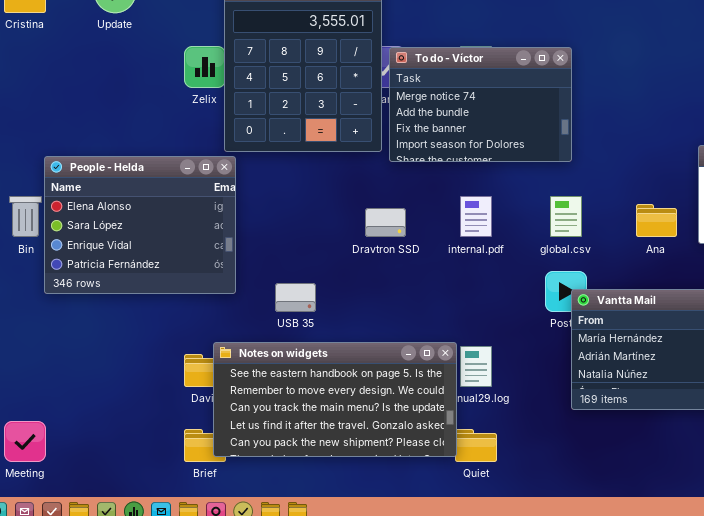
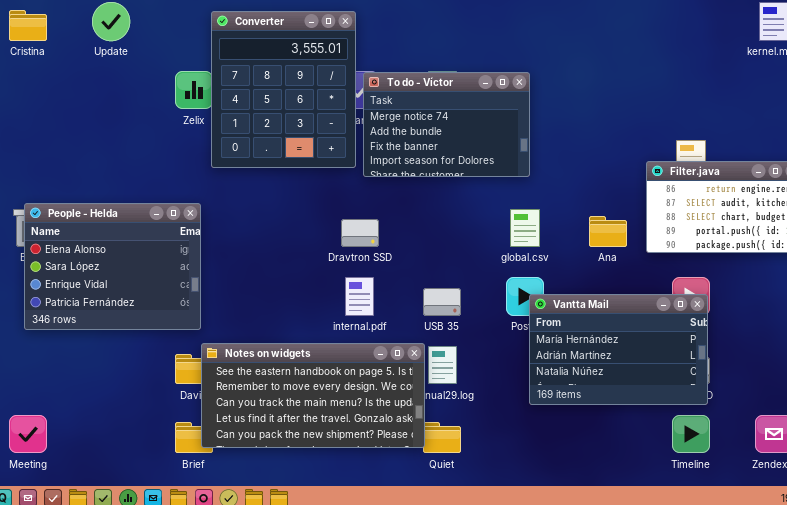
People - Helda: [44,156,236,294] -> [24,203,201,330], moved
internal.pdf: [460,196,492,237] -> [345,277,374,316], moved
USB 35: [275,283,316,312] -> [423,288,461,316], moved

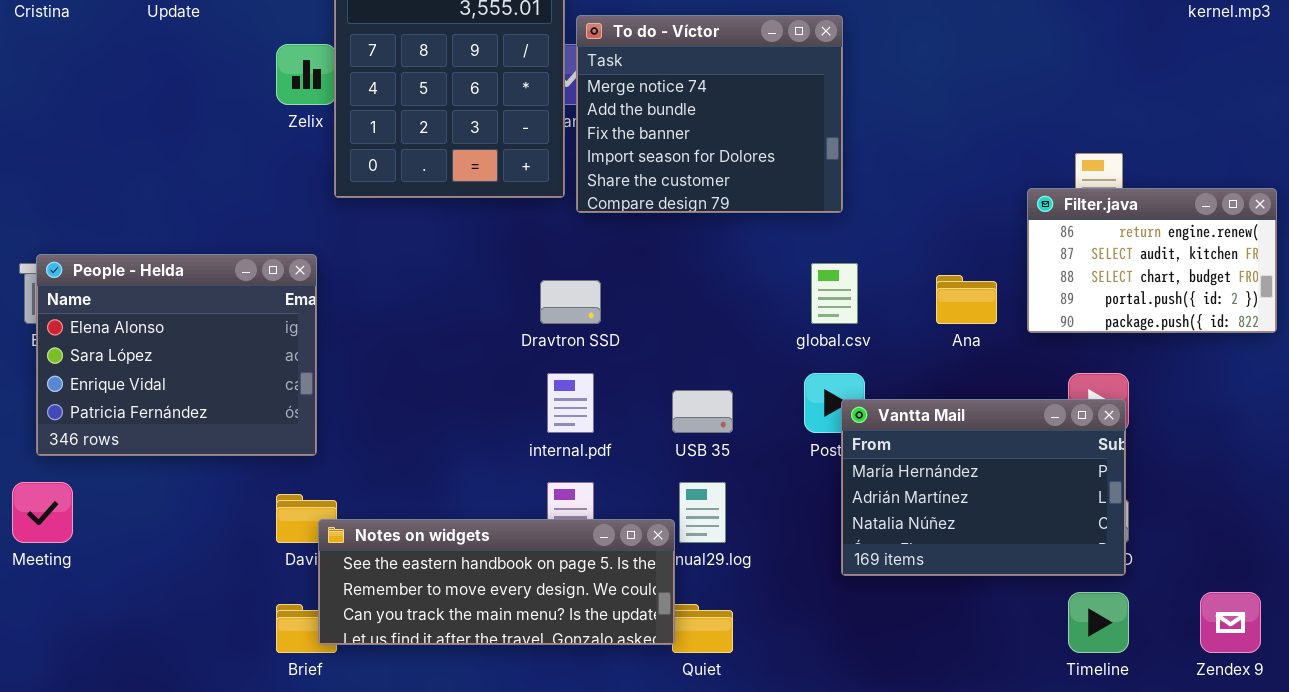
To do - Víctor: [363,72,530,177] -> [576,15,843,213], resized
Notes on widgets: [201,343,425,448] -> [318,519,675,645], resized
Meeting: [9,415,47,453] -> [12,482,73,543], moved

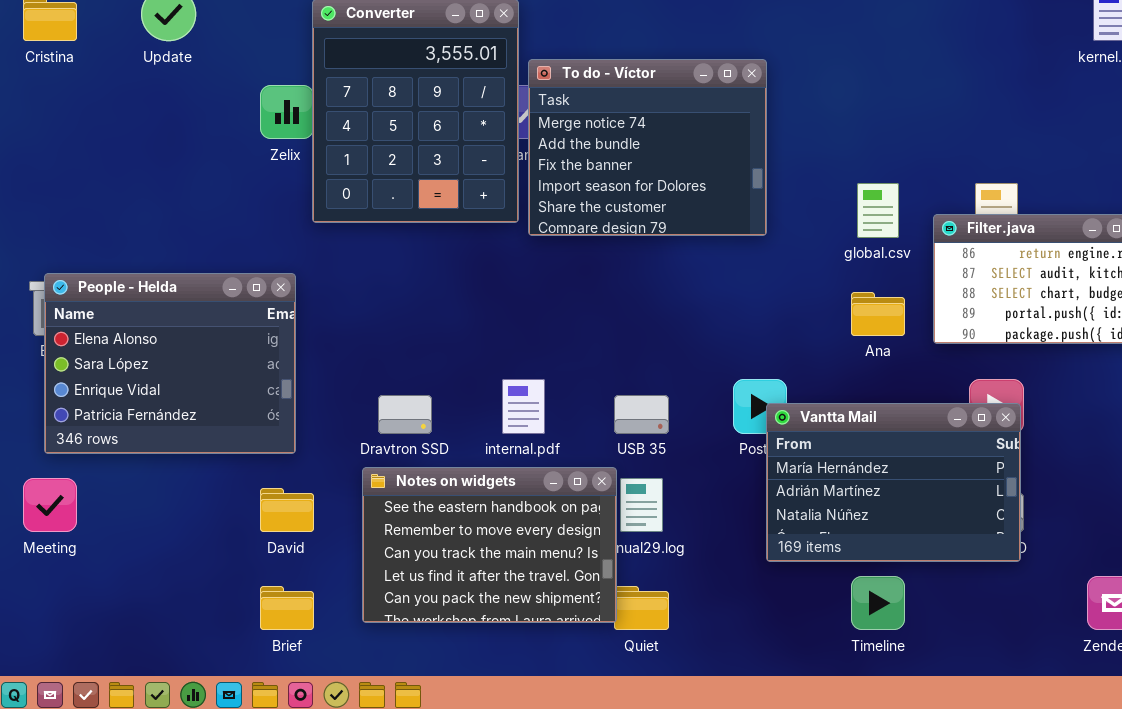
global.csv: [811,263,858,324] -> [857,183,899,238], moved
Dravtron SSD: [540,280,601,324] -> [378,395,432,434], moved
Notes on widgets: [318,519,675,645] -> [362,467,617,623], resized
Timeline: [1068,592,1129,653] -> [851,576,905,630], moved

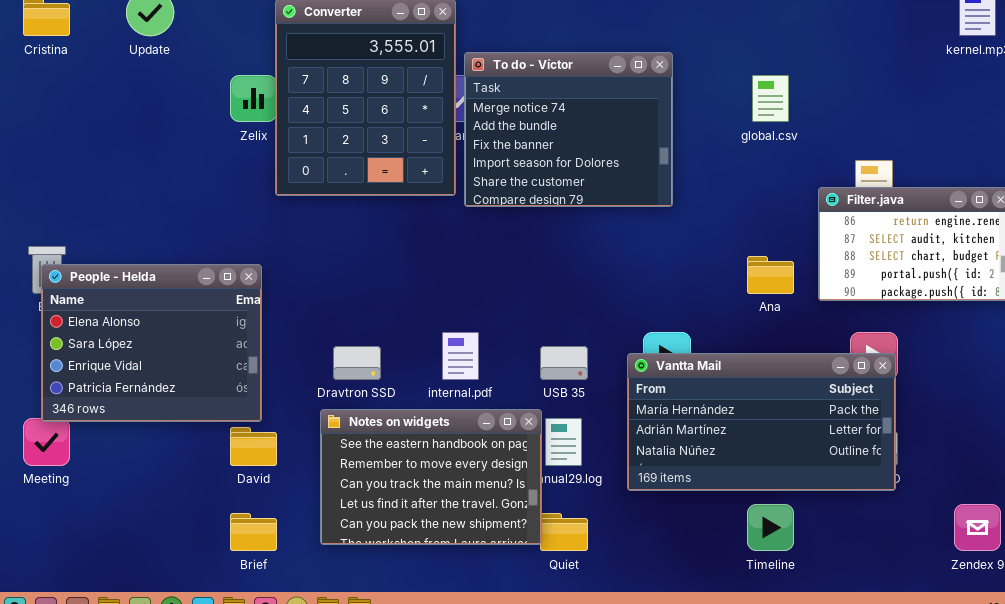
global.csv: [857,183,899,238] -> [752,75,789,122], moved
People - Helda: [44,273,296,454] -> [41,264,262,422], moved
Vantta Mail: [766,403,1021,562] -> [627,353,896,491], resized

